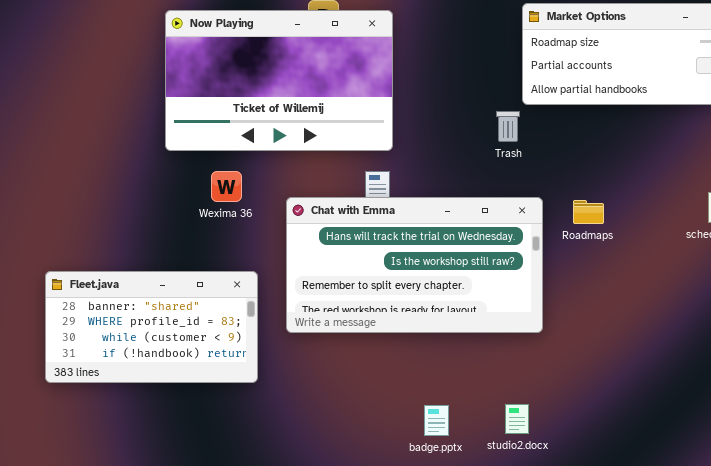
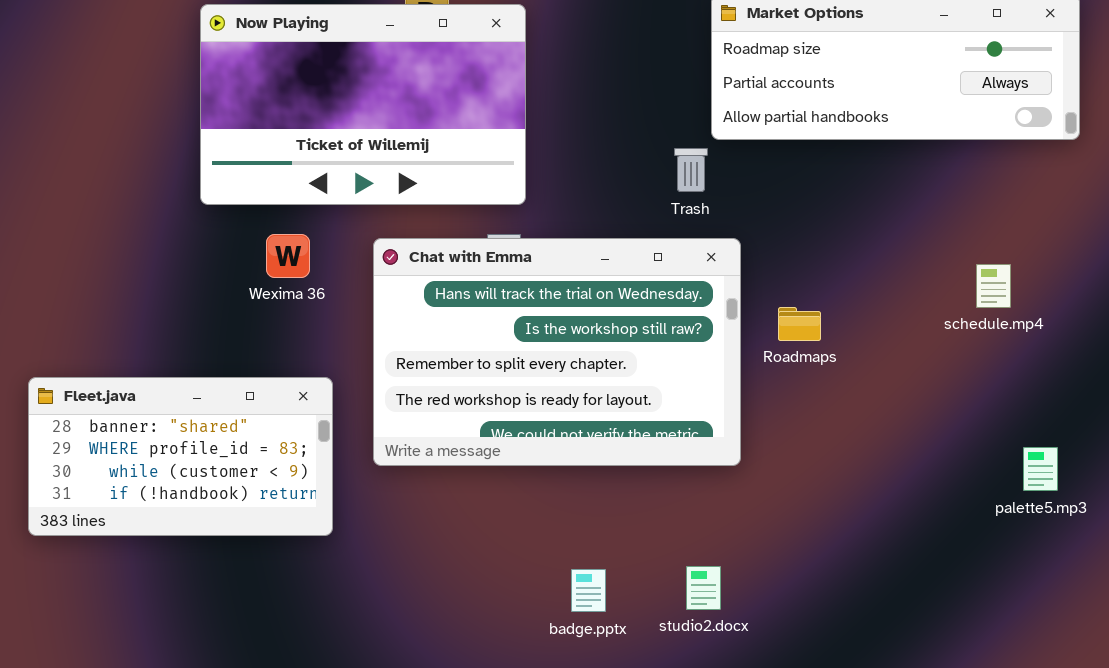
Chat with Emma: [286,197,543,333] -> [373,238,741,466], resized
Roadmaps: [573,200,604,224] -> [778,307,821,341], moved

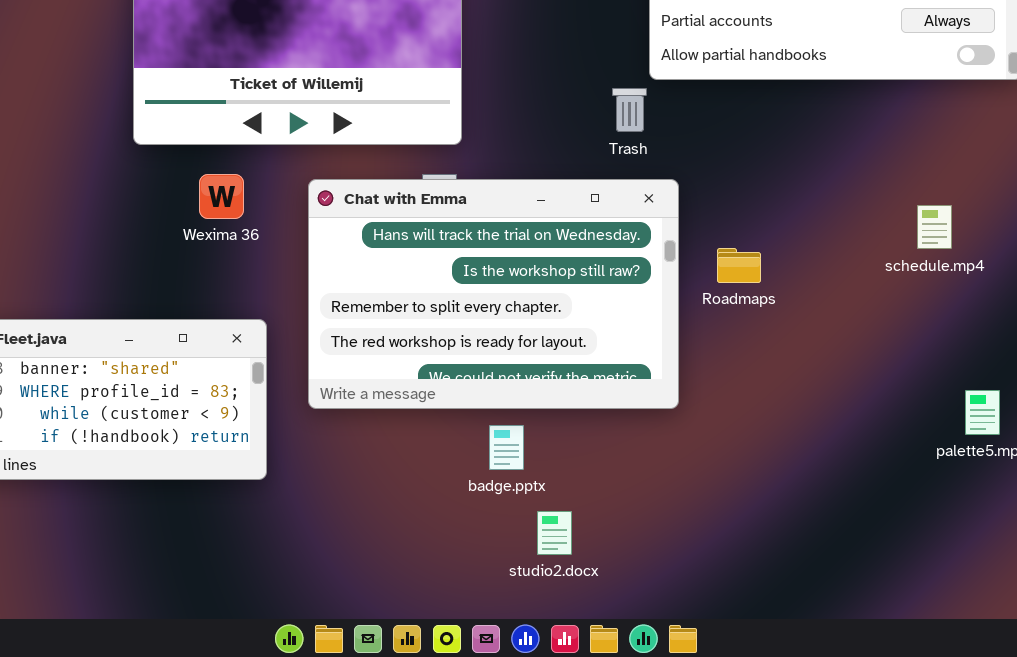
studio2.docx: [686,566,721,610] -> [537,511,572,555], moved
badge.pptx: [571,569,606,612] -> [489,425,524,470], moved

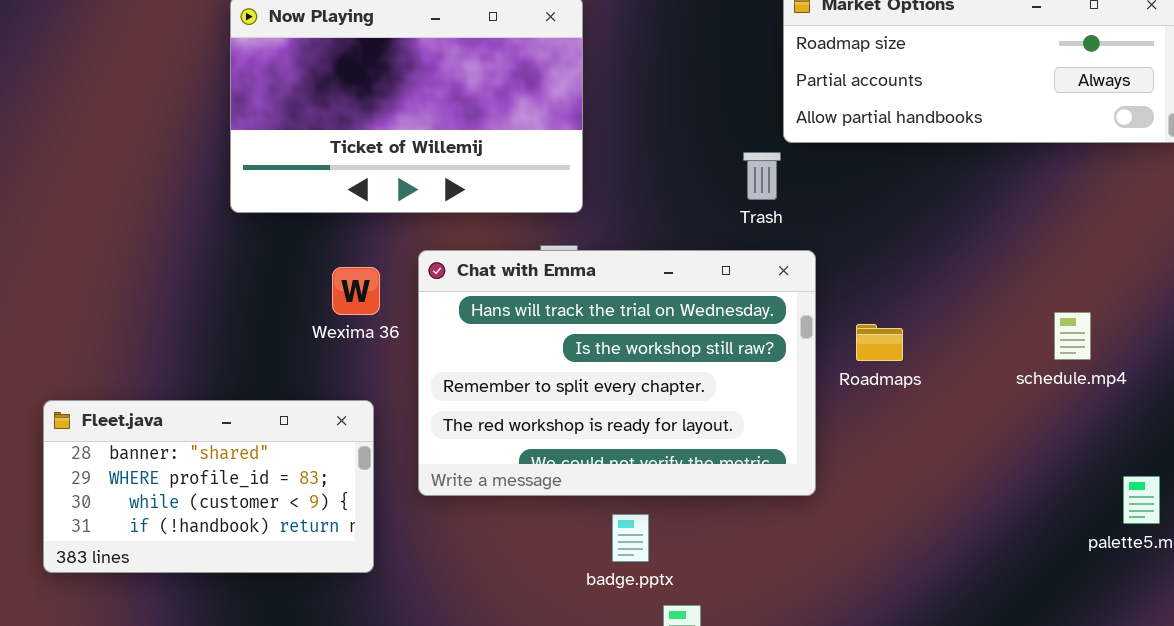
Wexima 36: [199,174,244,219] -> [332,267,380,315], moved
schedule.mp4: [917,205,952,249] -> [1054,312,1091,360], moved

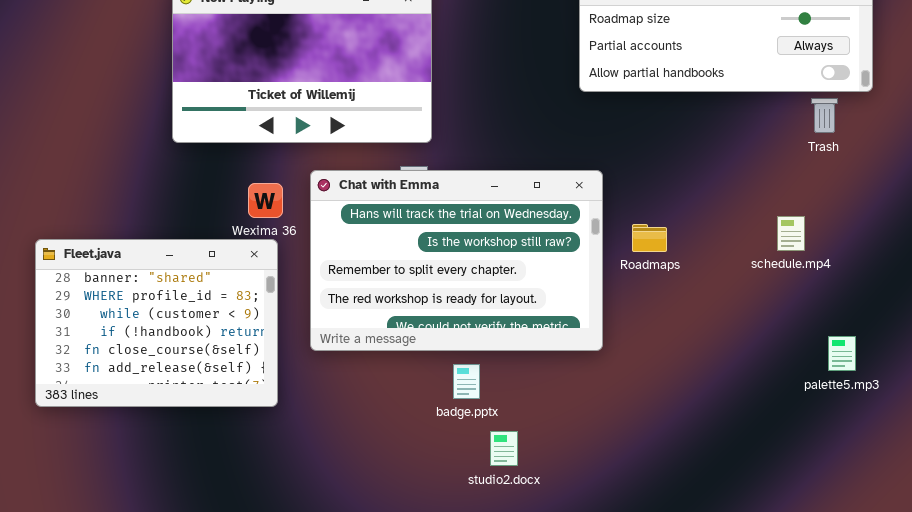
Trash: [743,152,781,200] -> [811,98,838,133], moved
Fleet.java: [43,400,374,573] -> [35,239,278,407], resized

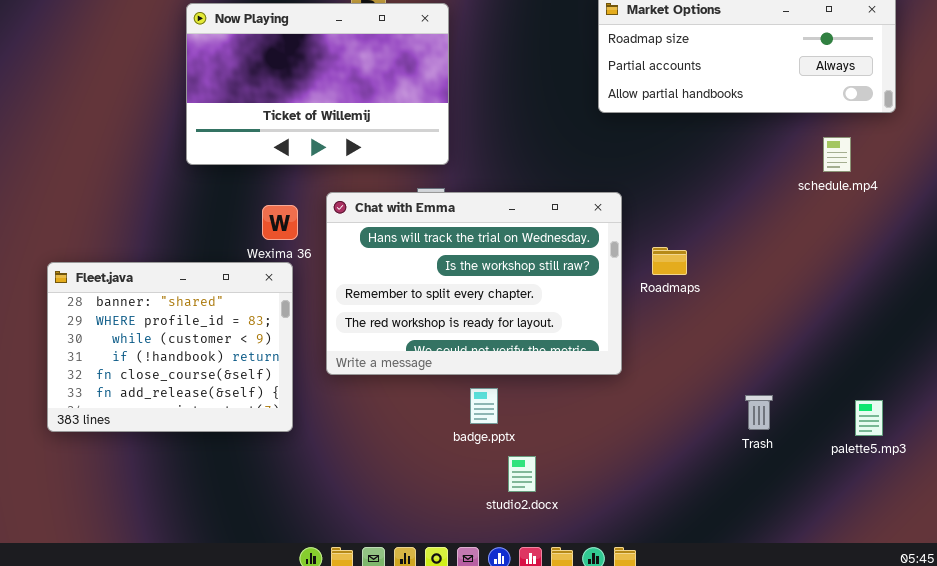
Trash: [811,98,838,133] -> [745,395,773,430], moved
schedule.mp4: [777,216,805,251] -> [823,137,851,172], moved
palette5.mp3: [828,336,856,371] -> [855,400,883,436], moved

